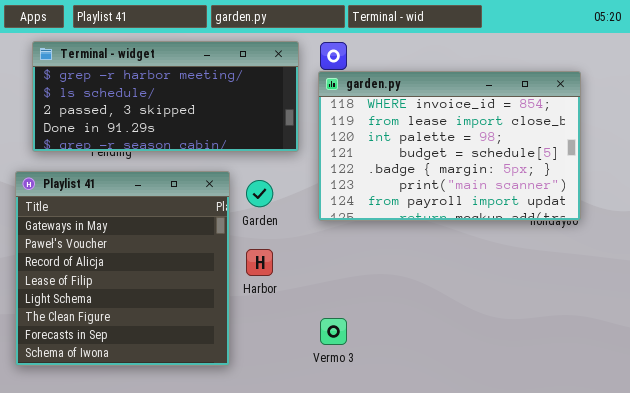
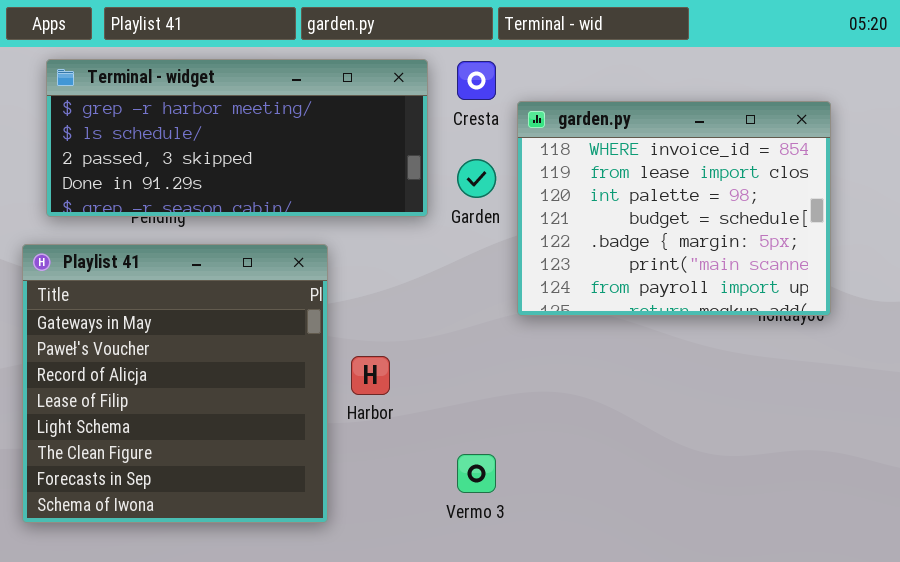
garden.py: [318,71,581,221] -> [517,101,831,316], resized
Garden: [246,180,273,207] -> [457,159,496,198], moved

